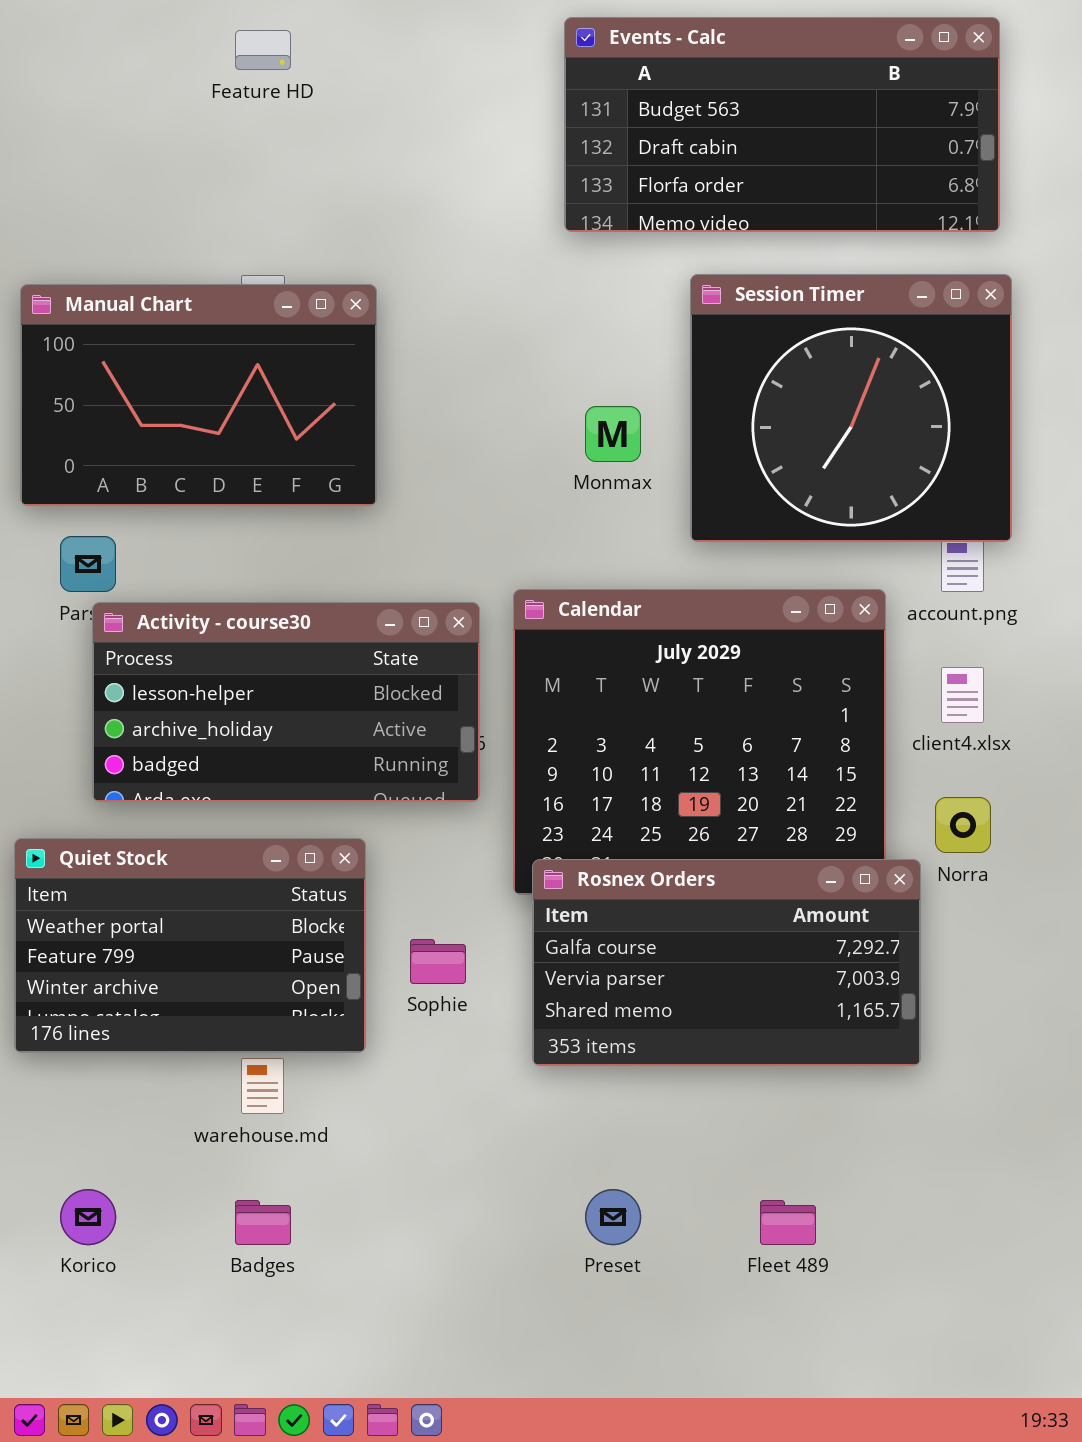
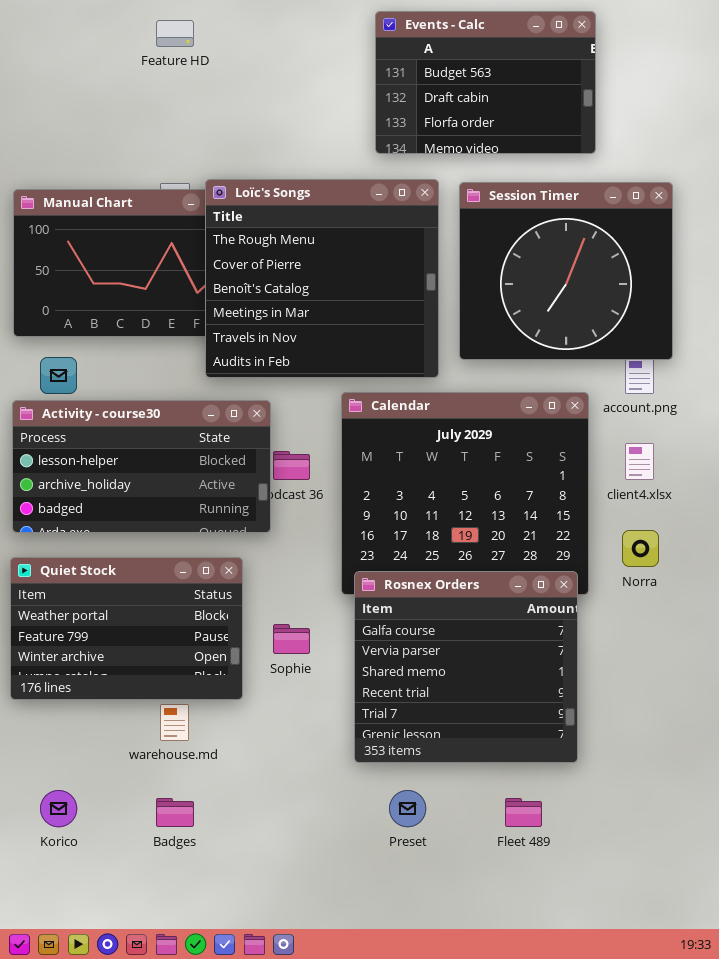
Events - Calc: [564,17,1000,232] -> [375,11,596,154], resized
Loïc's Songs: none -> [205,179,439,378], opened
Activity - course30: [92,602,480,802] -> [12,400,271,533], moved
Rosnex Orders: [532,859,921,1066] -> [354,571,578,763], resized

